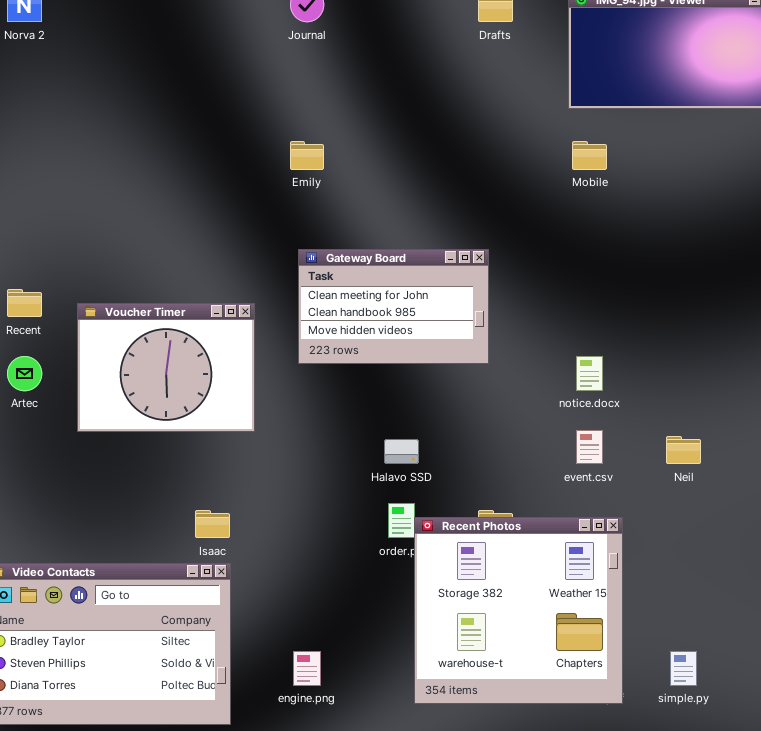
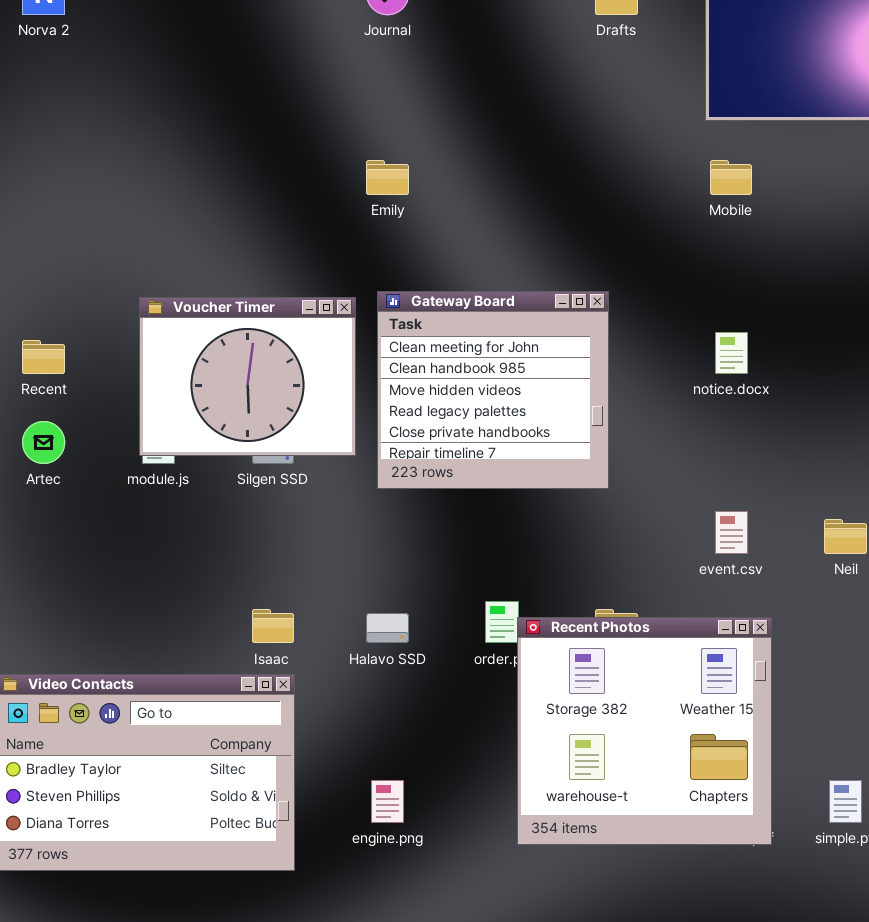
Gateway Board: [298,249,489,364] -> [377,291,609,489], resized
Voucher Timer: [77,303,255,432] -> [139,297,356,456], moved
notice.docx: [576,356,603,391] -> [715,332,748,374], moved
Halavo SSD: [384,439,419,464] -> [366,613,409,643], moved

